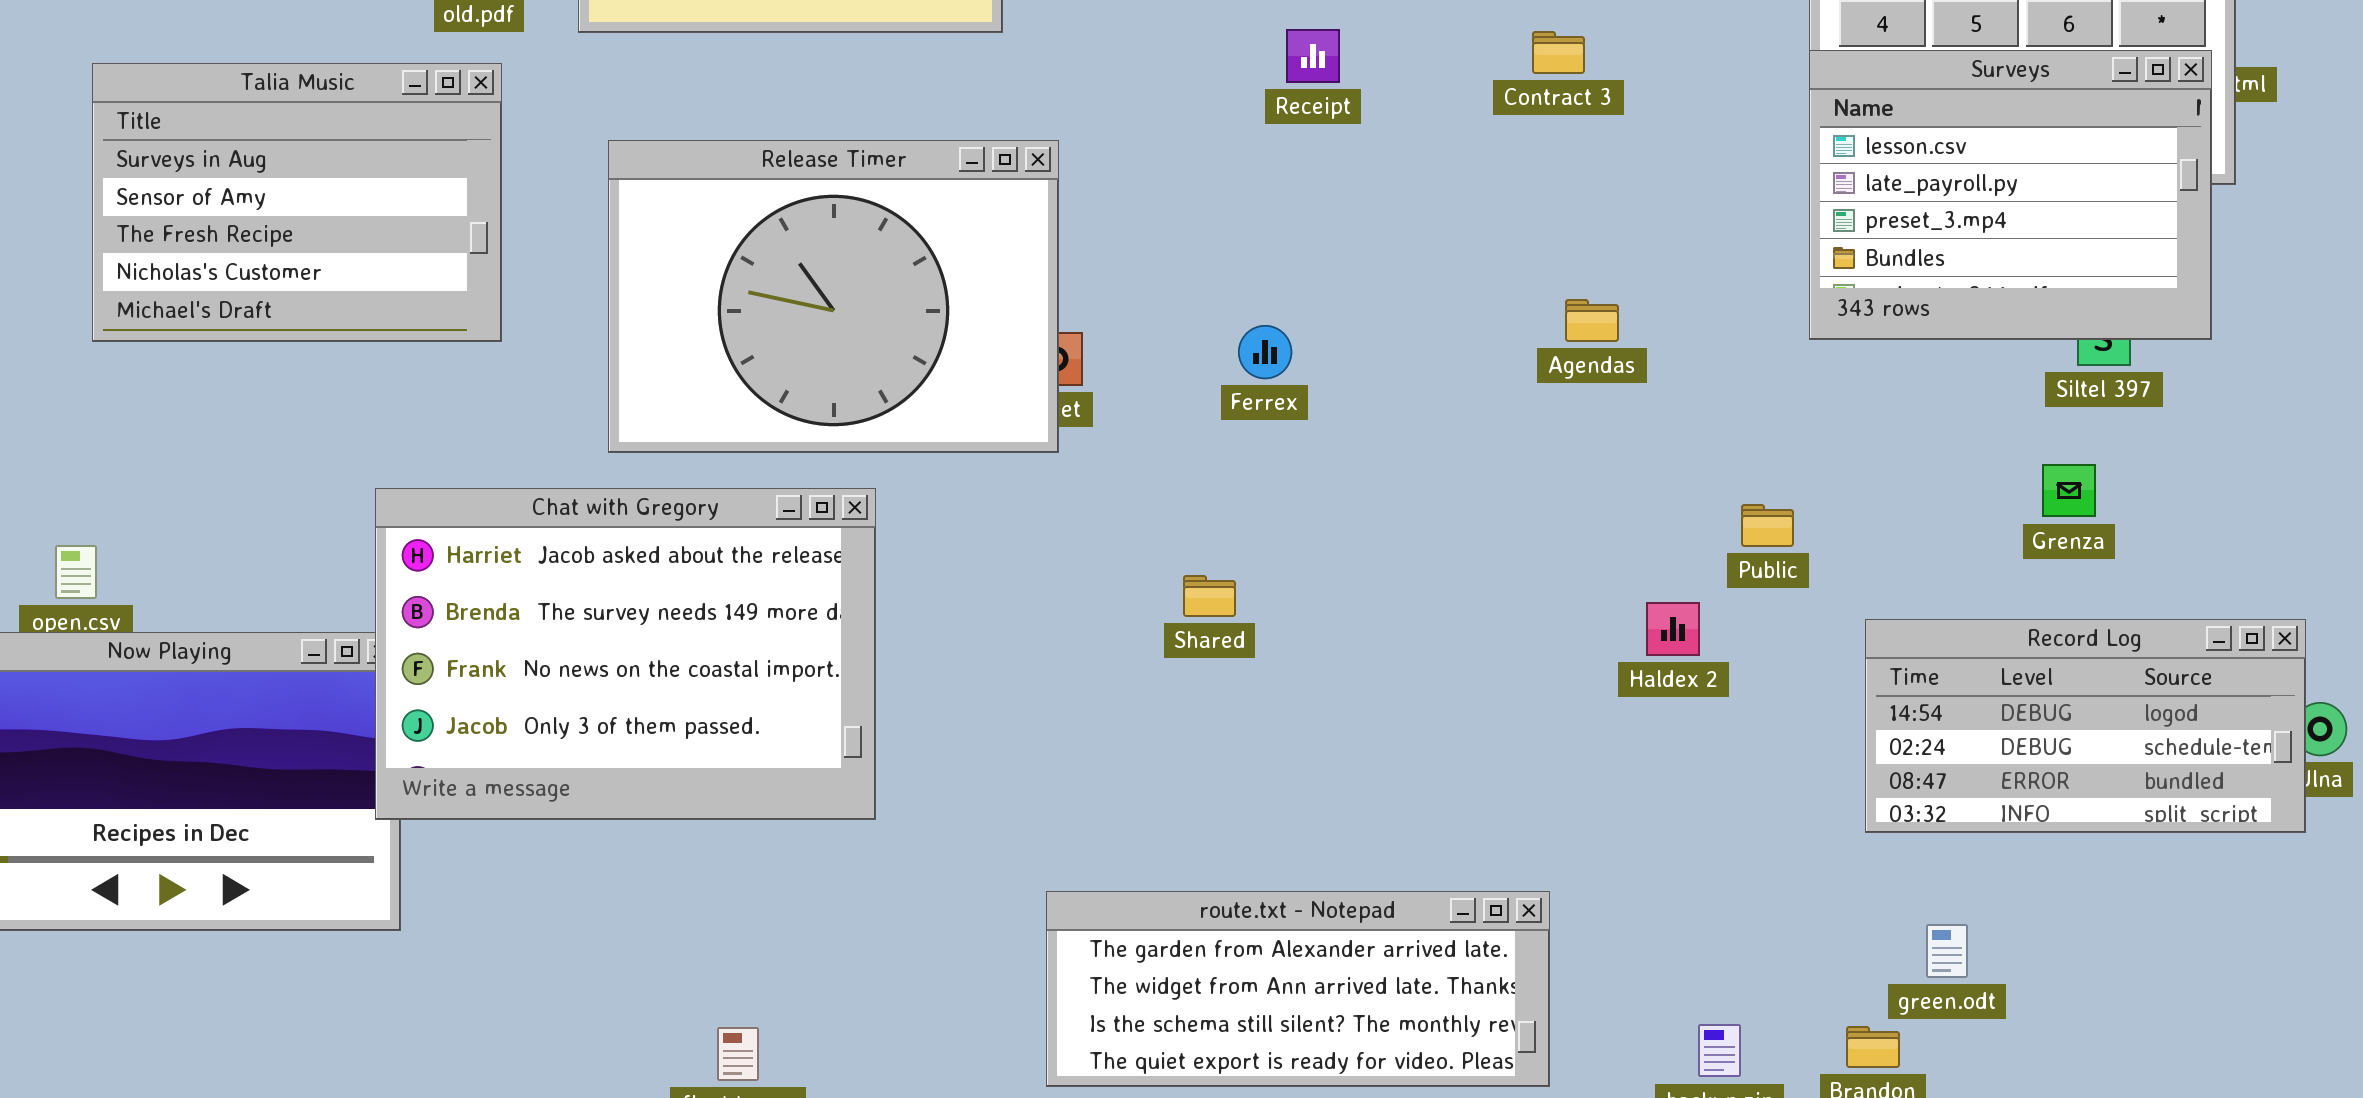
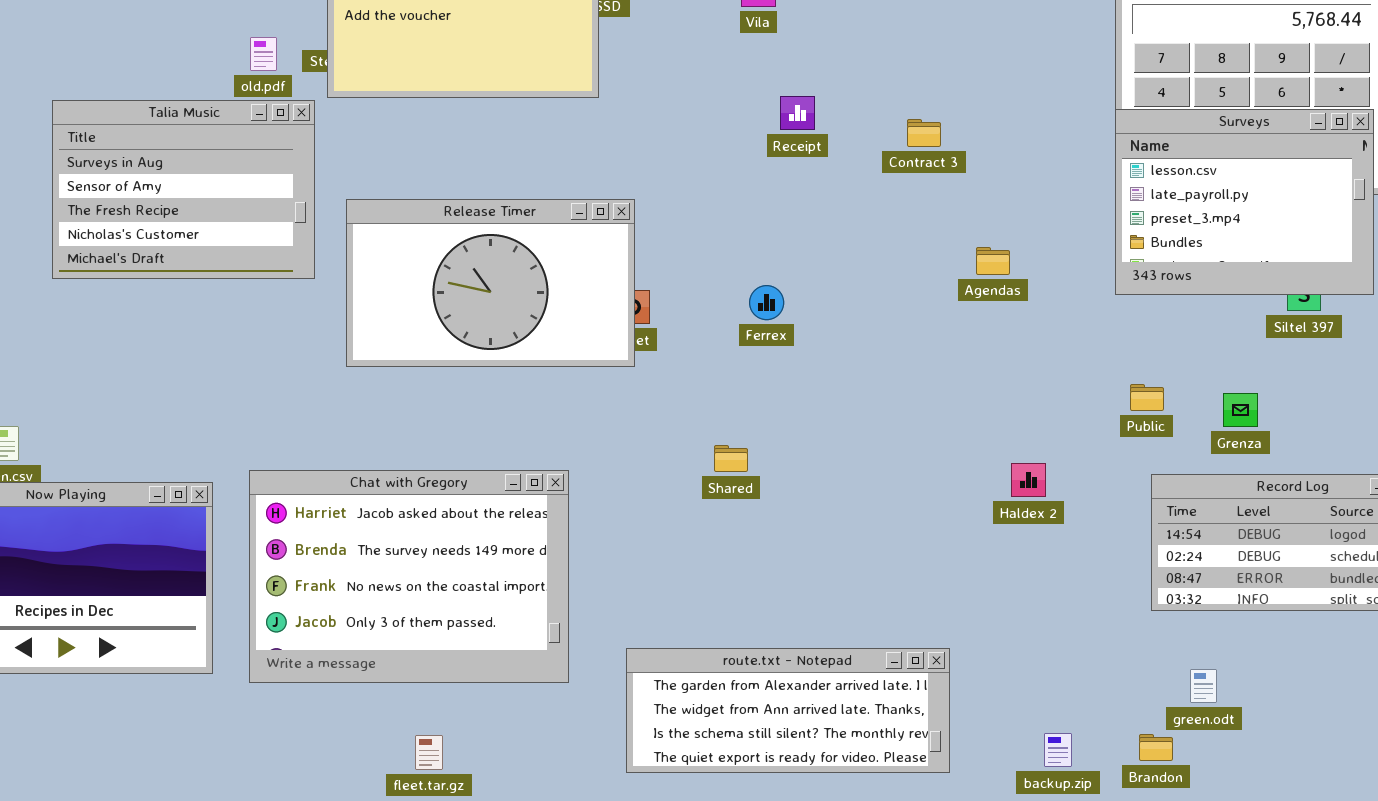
Contract 3: [1532,31,1585,74] -> [907,119,941,147], moved
Talia Music: [92,63,502,342] -> [52,100,315,279], moved
Release Timer: [608,140,1059,453] -> [346,199,635,367], resized
Agendas: [1565,299,1619,342] -> [976,247,1010,275], moved
Grenza: [2042,464,2096,517] -> [1223,393,1258,427], moved
Chat with Gregory: [375,488,876,820] -> [249,470,569,683], moved
Public: [1741,504,1794,547] -> [1130,384,1164,411], moved

